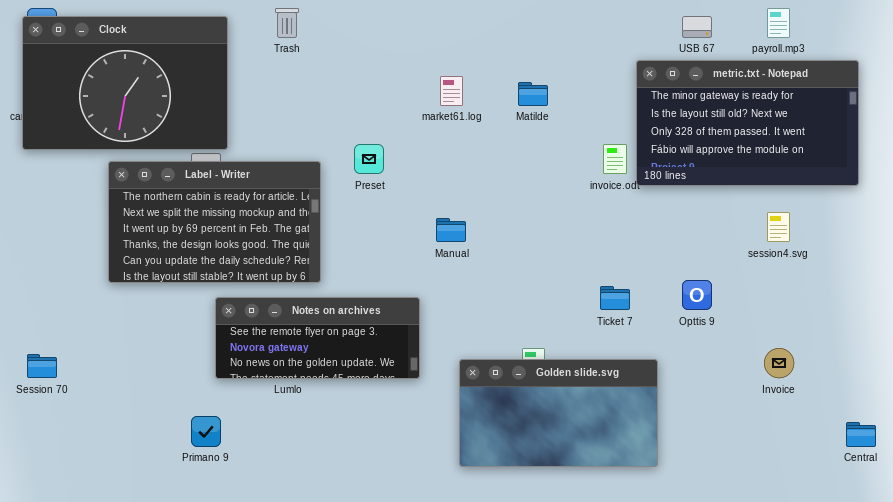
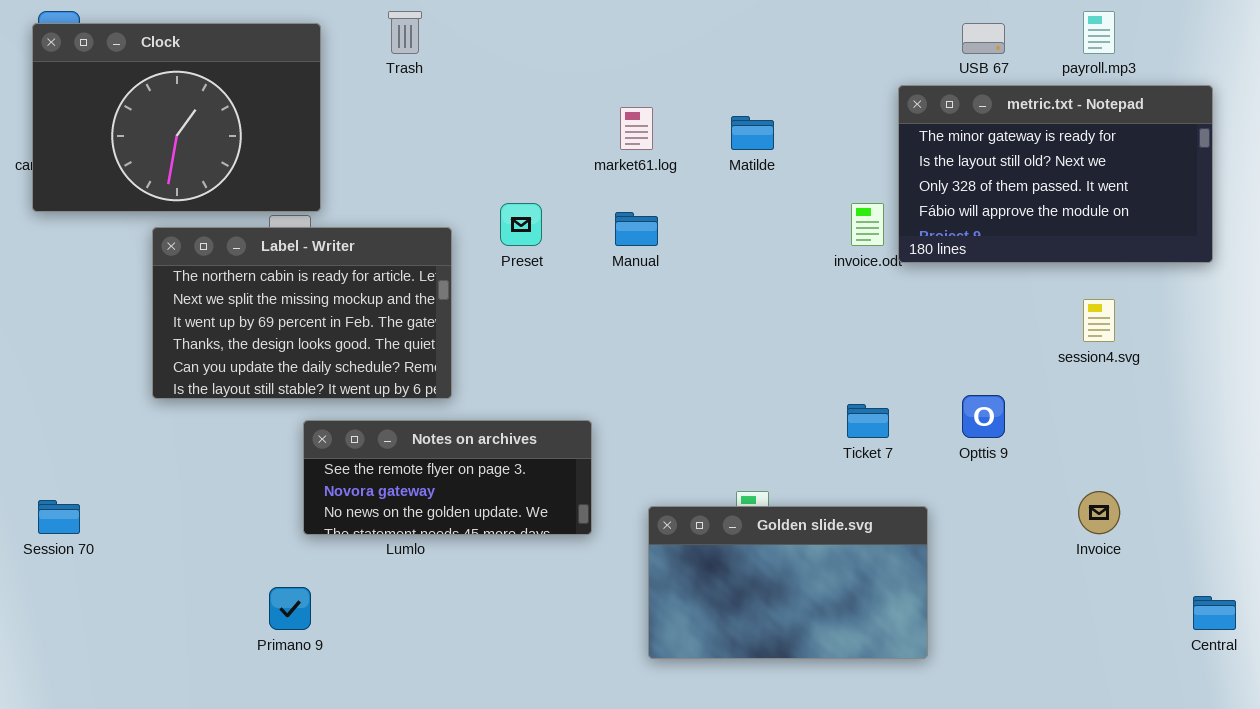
Manual: [436,218,466,242] -> [615,212,658,246], moved

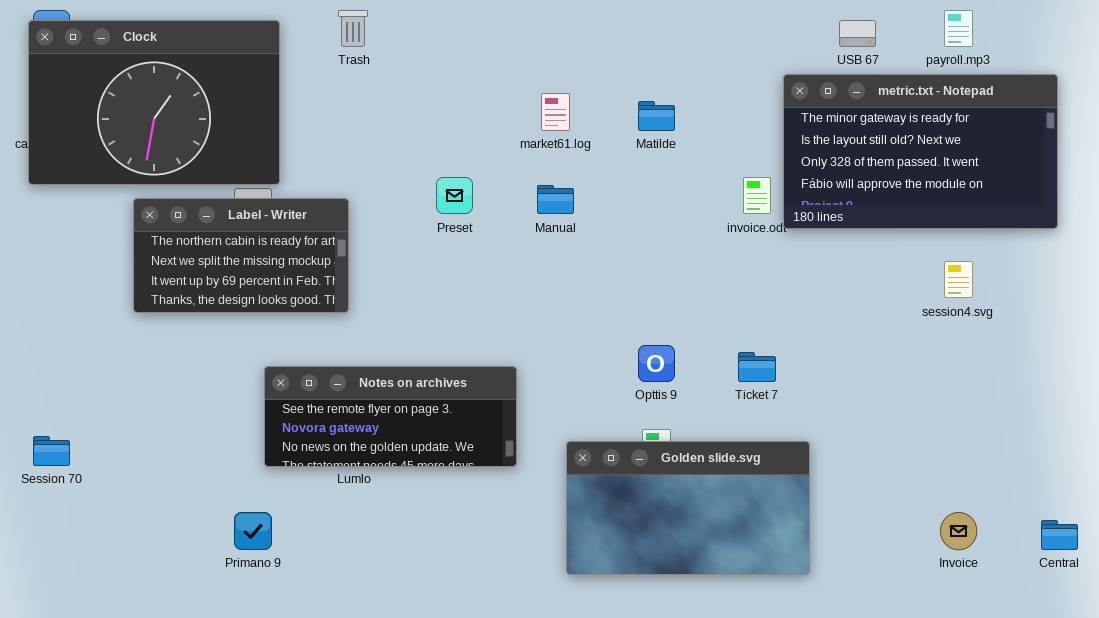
Label - Writer: [152,227,452,399] -> [133,198,349,313], resized
Opttis 9: [962,395,1005,438] -> [638,345,675,382], moved
Invoice: [1078,491,1120,534] -> [940,512,977,550], moved

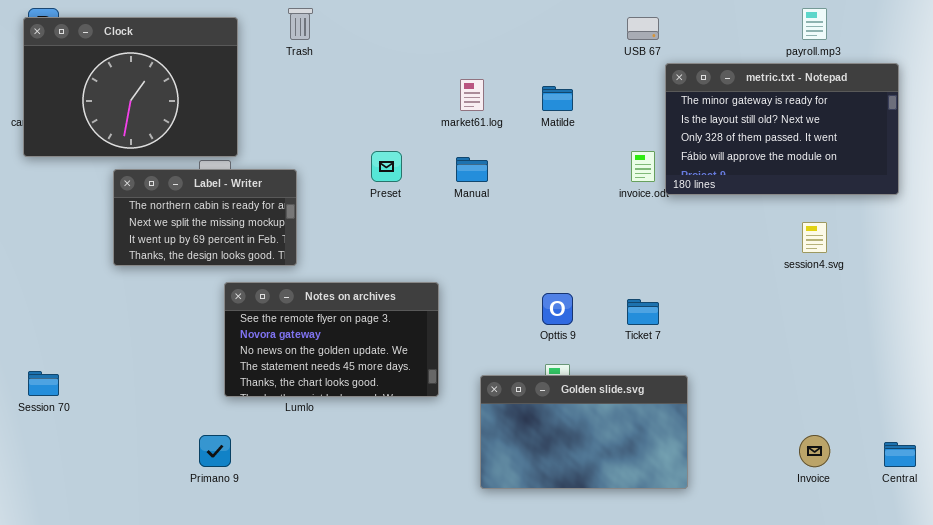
USB 67: [839,20,876,47] -> [627,17,659,40], moved
Notes on archives: [264,366,517,467] -> [224,282,439,397], resized

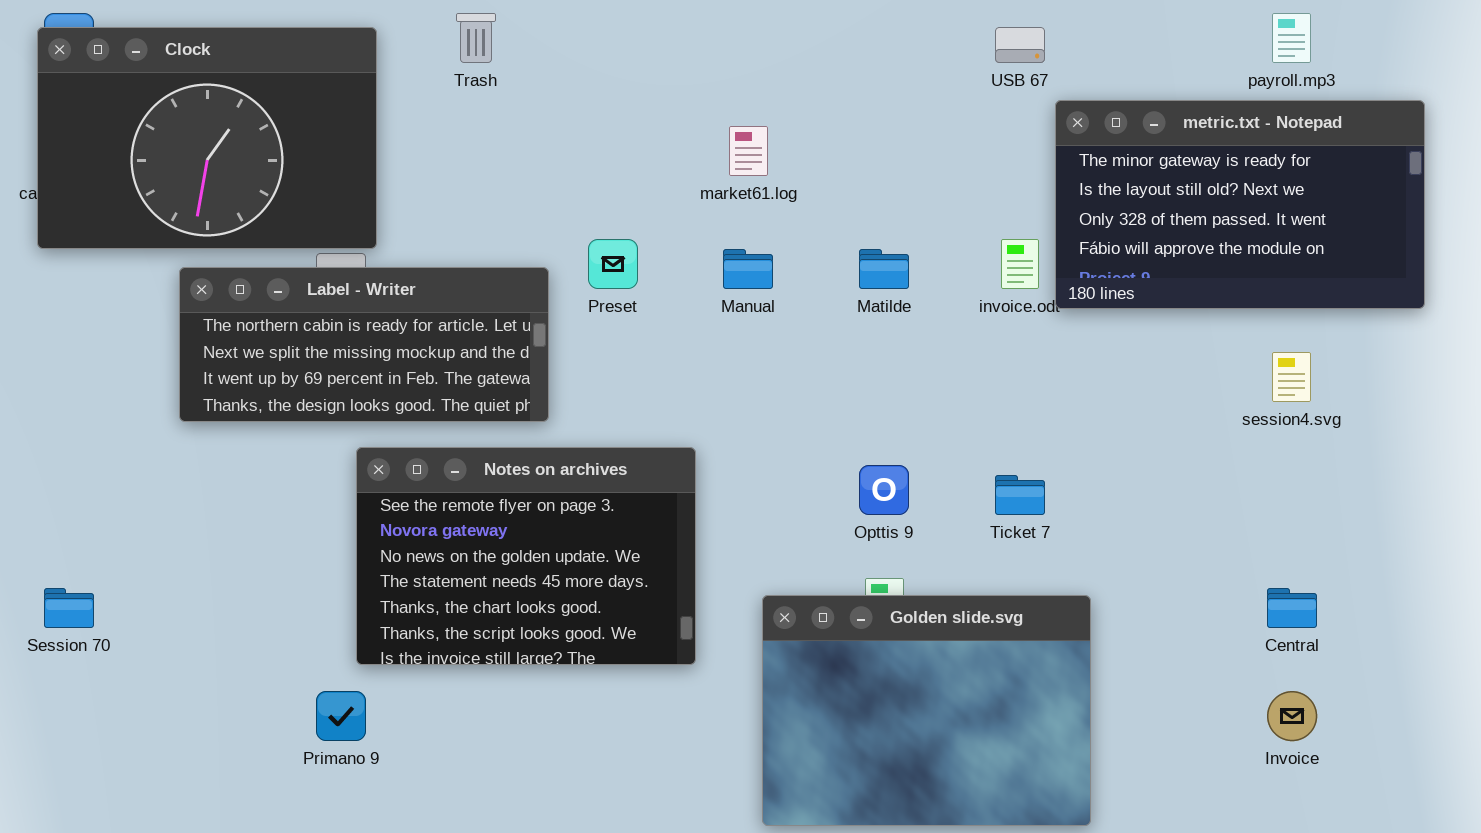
Matilde: [542,86,573,111] -> [859,249,909,289], moved
Label - Writer: [113,169,297,266] -> [179,267,549,422], resized
Notes on archives: [224,282,439,397] -> [356,447,696,665], resized
Golden slide.svg: [480,375,688,489] -> [762,595,1091,826], resized
Central: [884,442,916,467] -> [1267,588,1317,628], moved

